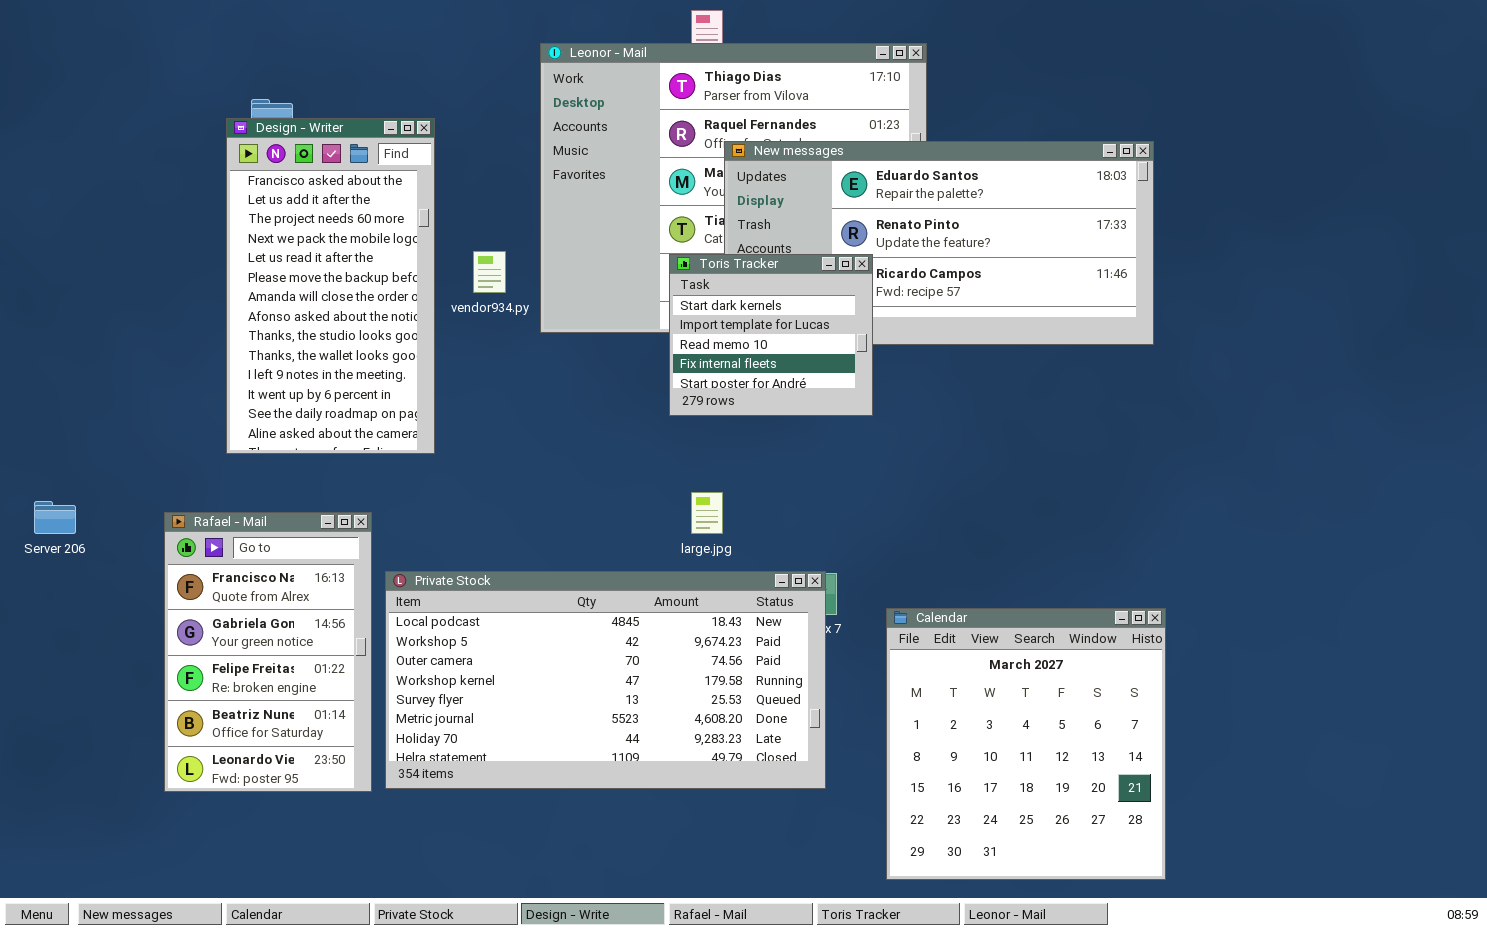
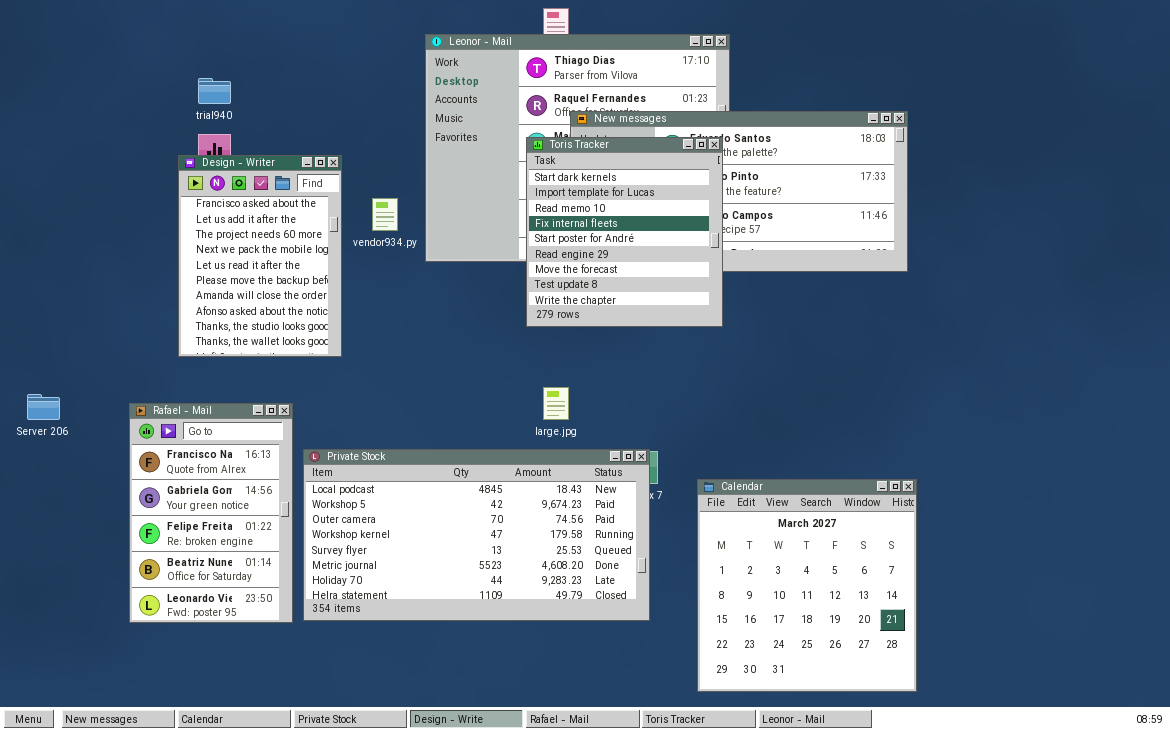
Design - Writer: [226,118,435,454] -> [178,155,342,357], resized
Toris Tracker: [669,254,873,416] -> [526,137,723,327], resized

